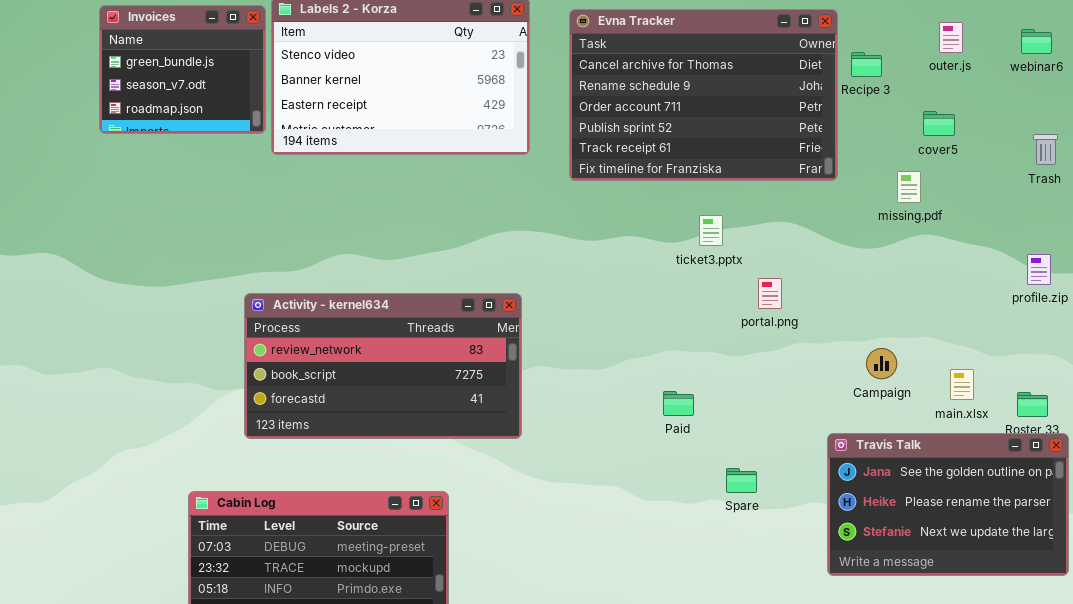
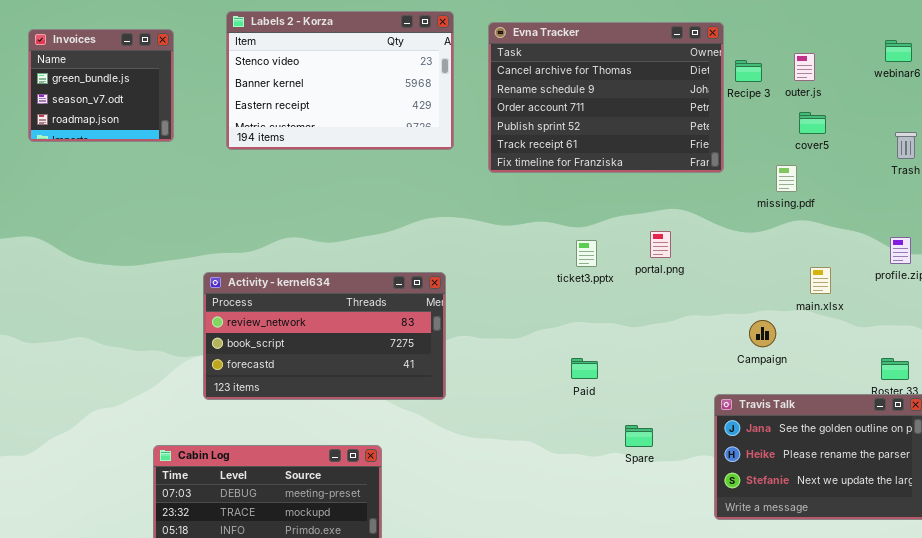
Invoices: [99,5,266,134] -> [28,29,174,142], moved
outer.js: [939,22,963,53] -> [794,53,815,81], moved
ticket3.pptx: [699,215,723,246] -> [576,240,597,267], moved
portal.png: [758,278,782,309] -> [650,231,671,258], moved
main.xlsx: [950,369,974,400] -> [810,267,831,294], moved

